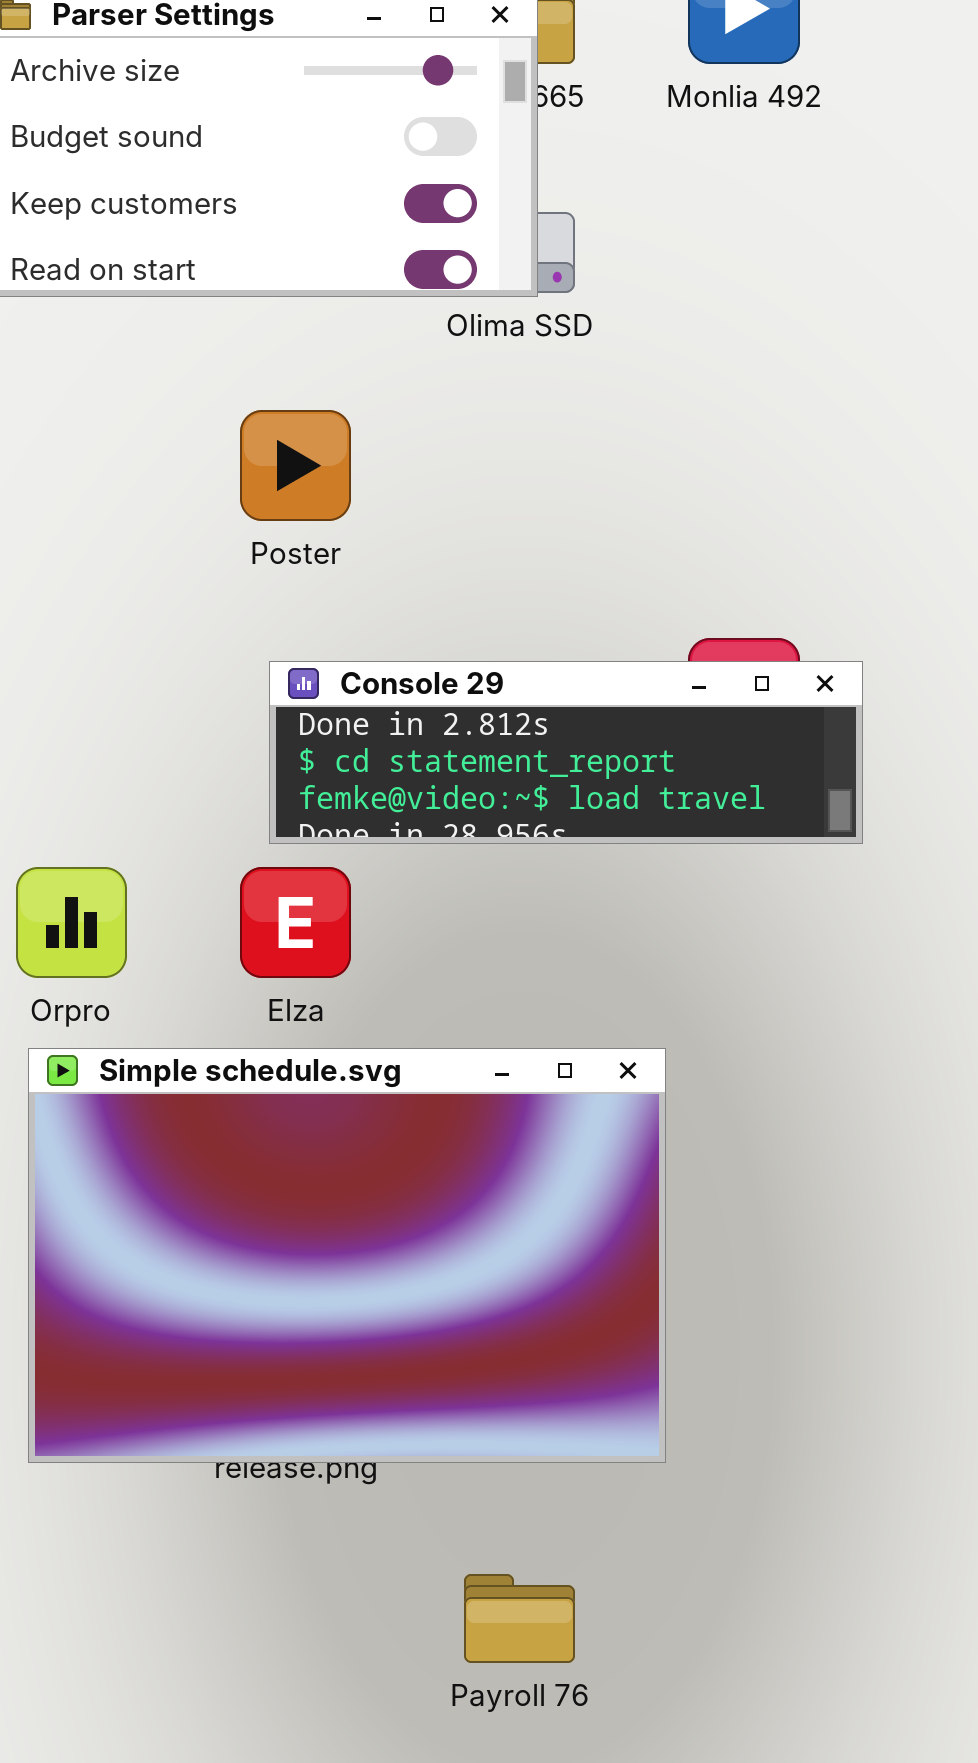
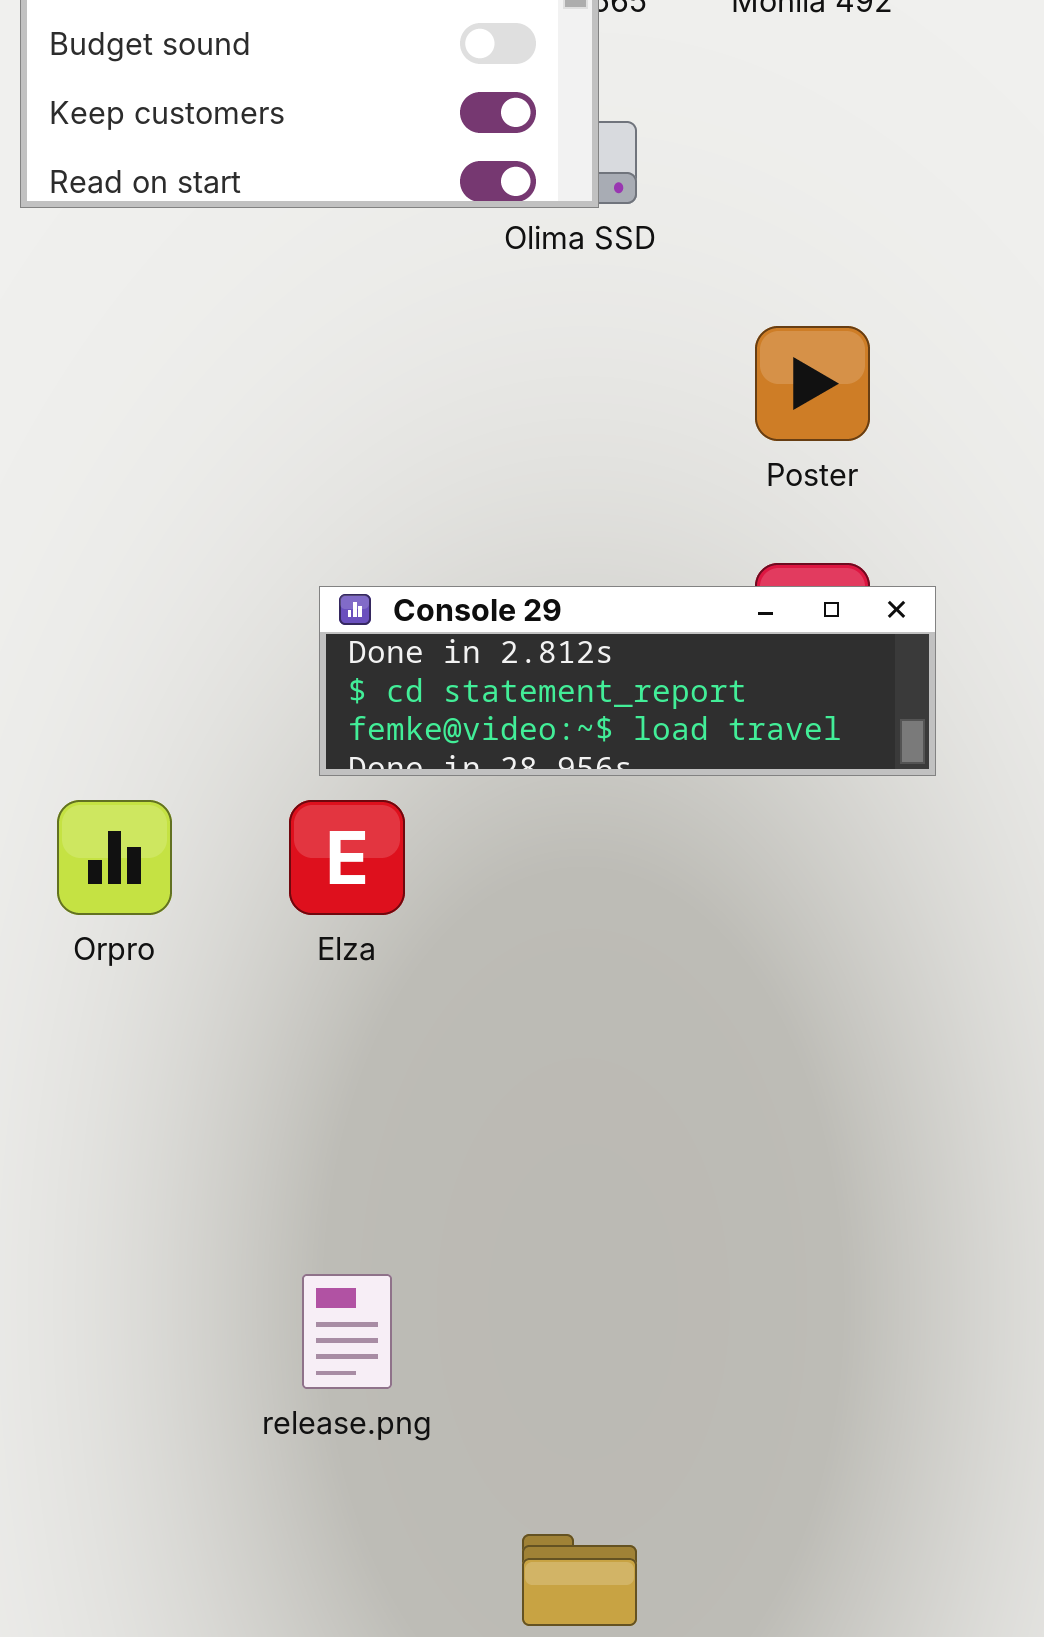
Poster: [240,410,351,521] -> [755,326,870,441], moved
Simple schedule.svg: [28,1048,666,1463] -> none, closed

